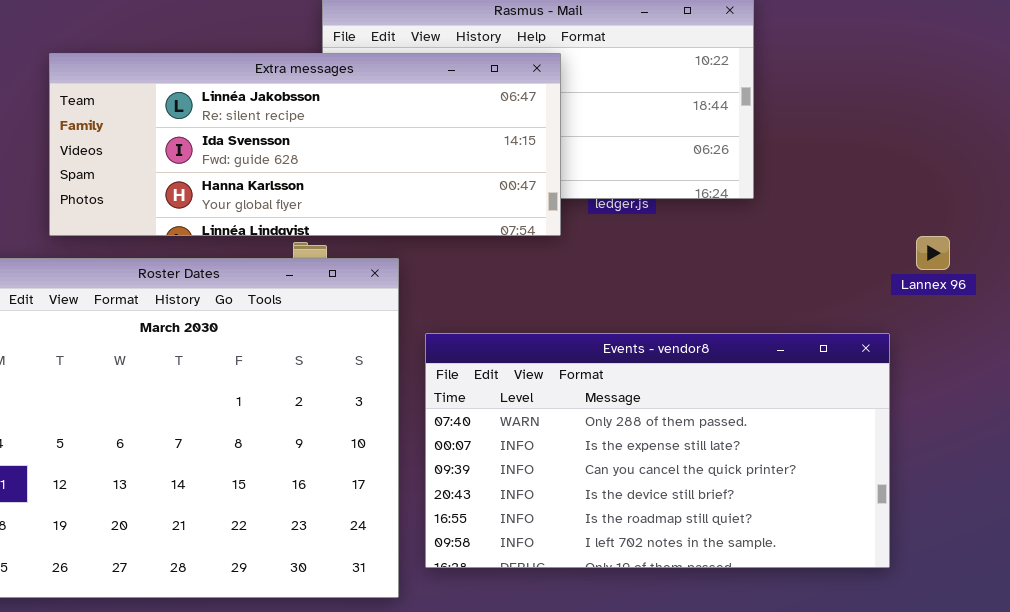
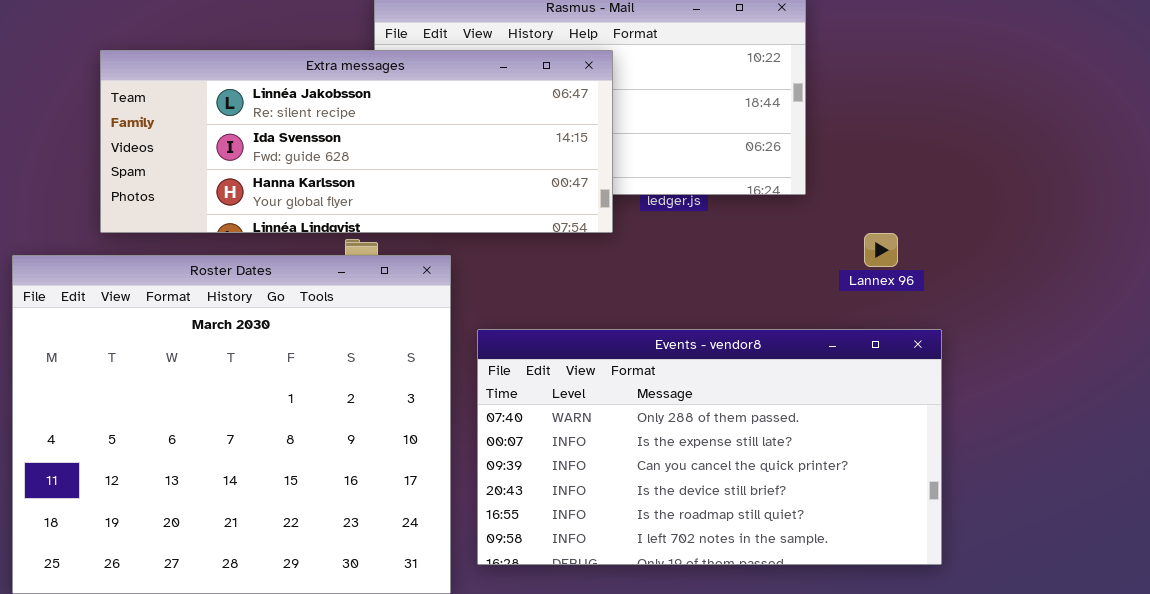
Lannex 96: [916,236,950,270] -> [864,233,898,267], moved

